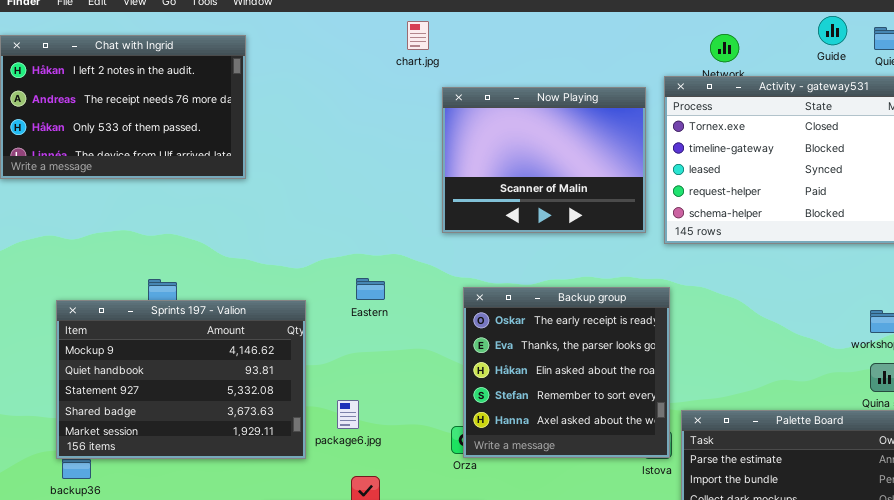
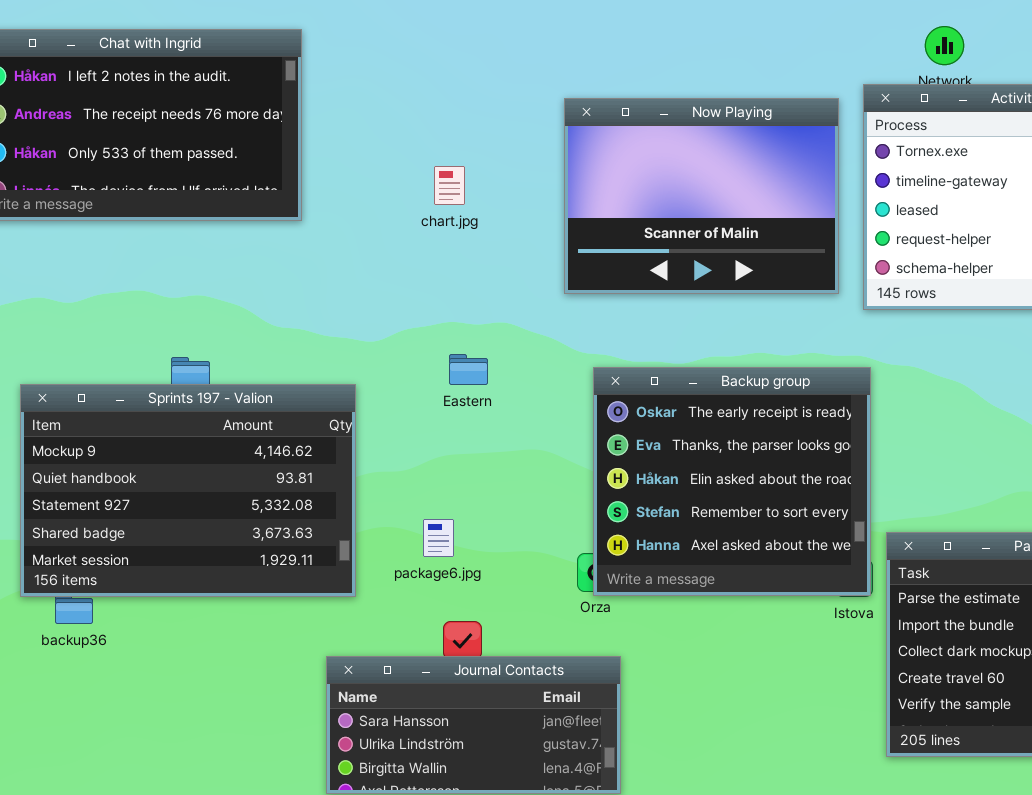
chart.jpg: [407,21,429,50] -> [434,166,465,205], moved
Sprints 197 - Valion: [56,300,306,459] -> [20,384,356,597], moved

